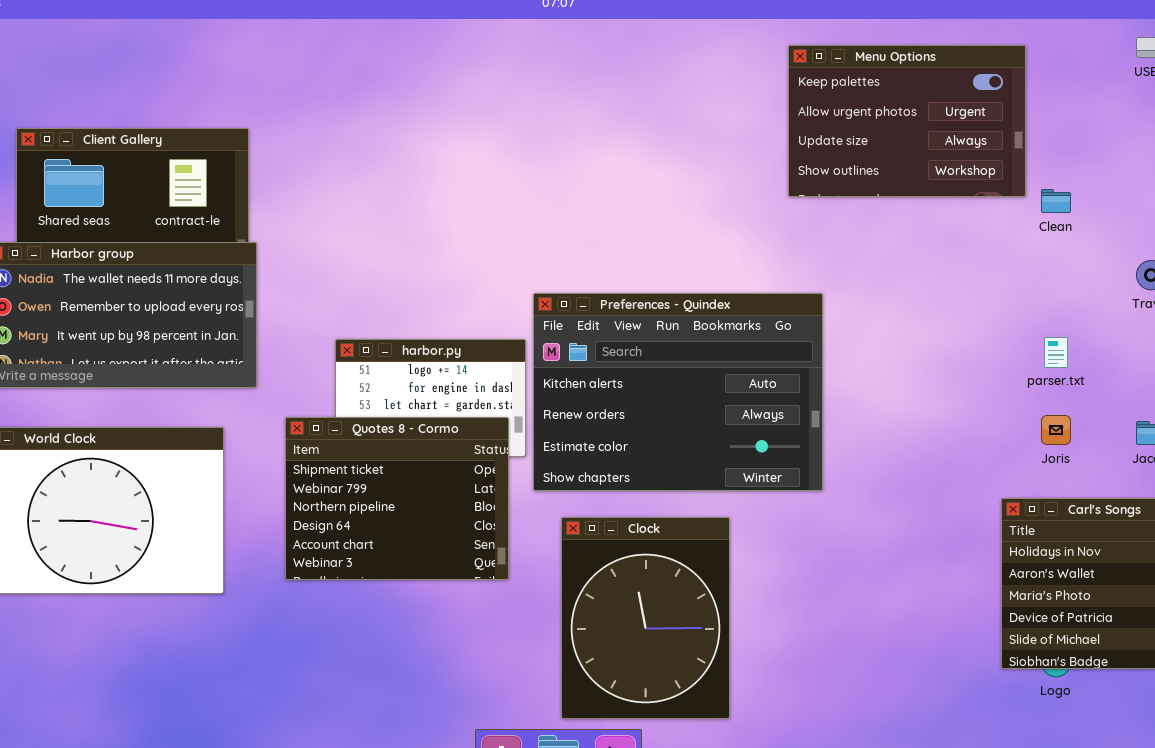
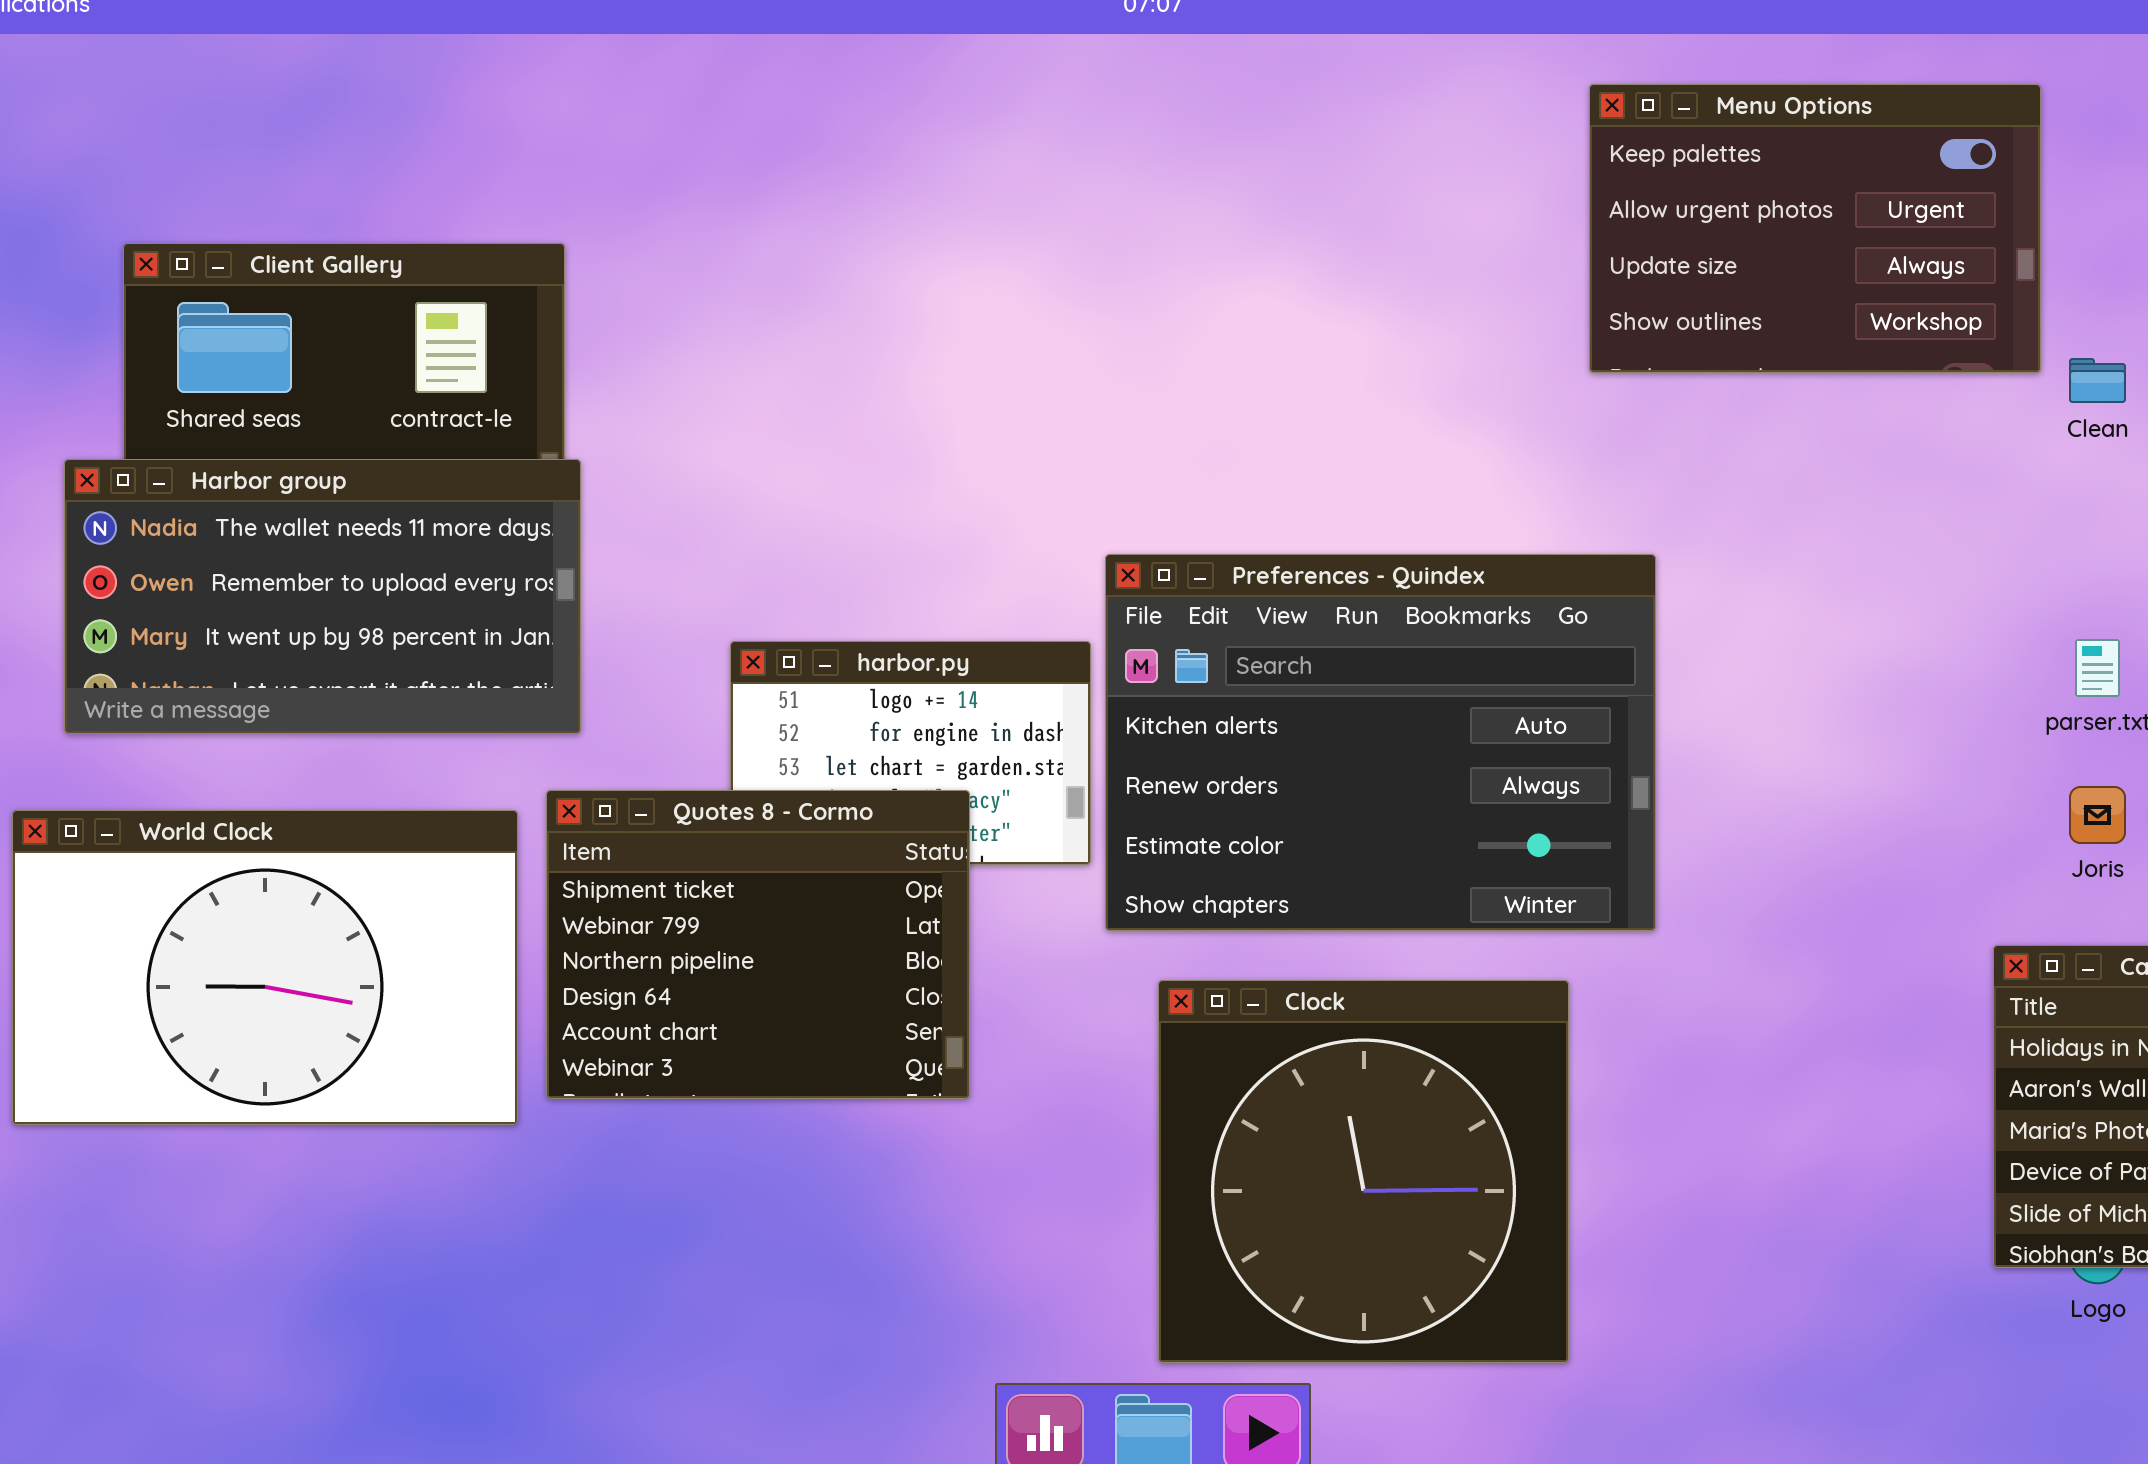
Quotes 8 - Cormo: [285,417,509,580] -> [546,790,970,1099], moved
Clock: [561,517,730,719] -> [1158,980,1569,1363], resized

